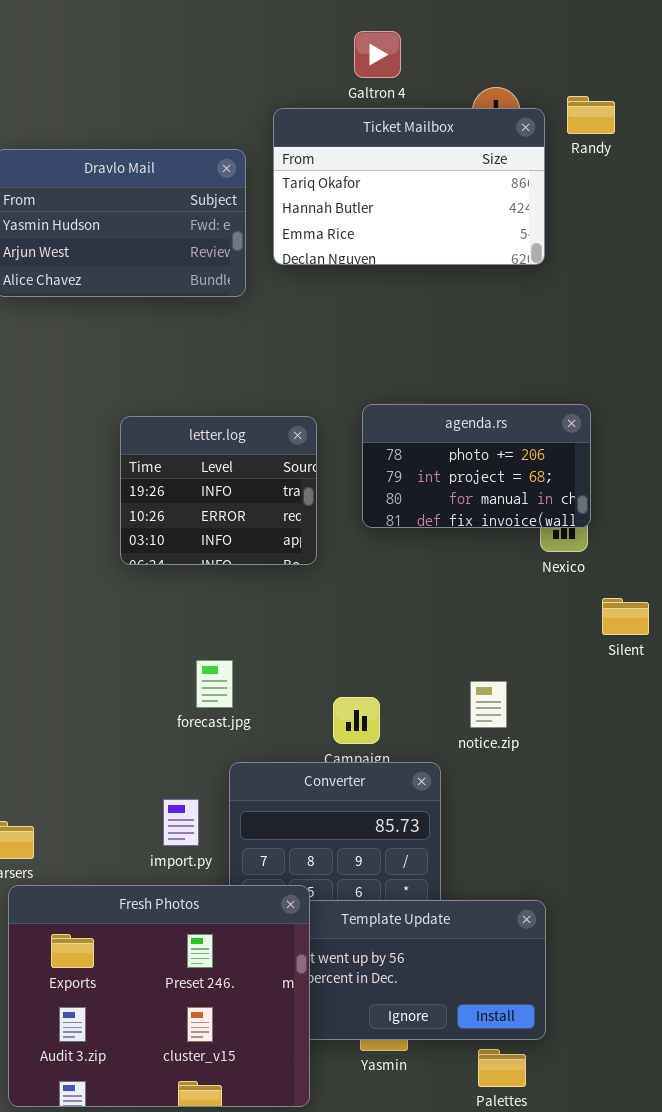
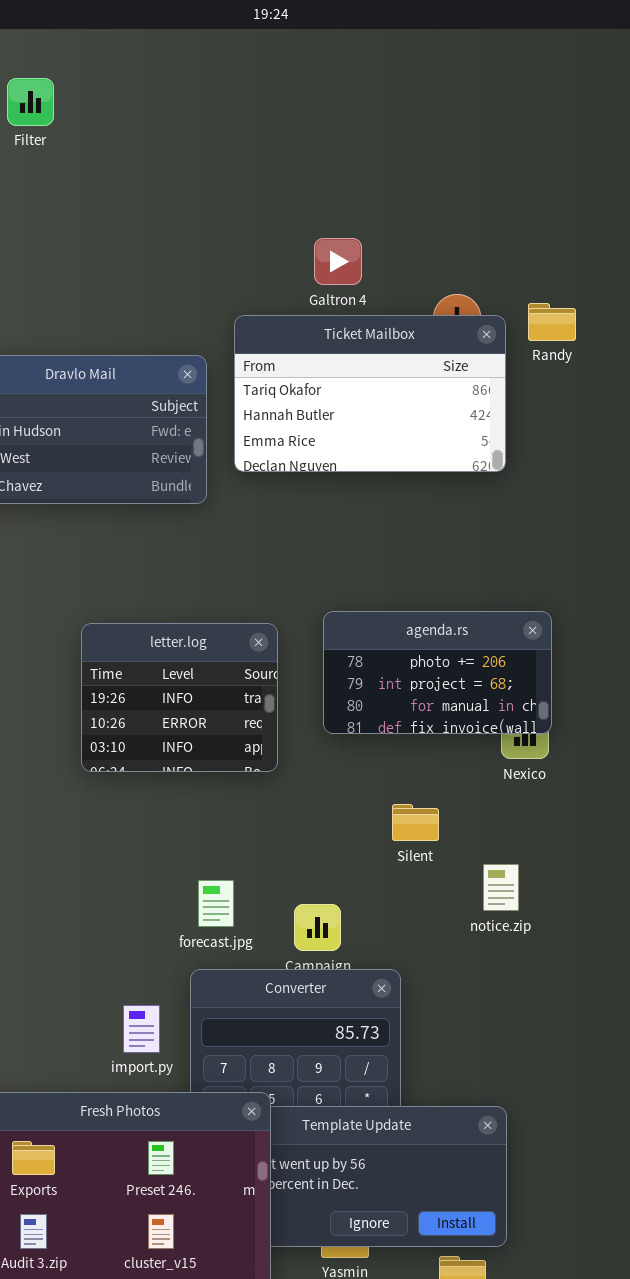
Silent: [602,598,649,635] -> [392,804,439,841], moved
forecast.jpg: [196,660,233,708] -> [198,880,234,927], moved
notice.zip: [470,681,507,728] -> [483,864,519,911], moved

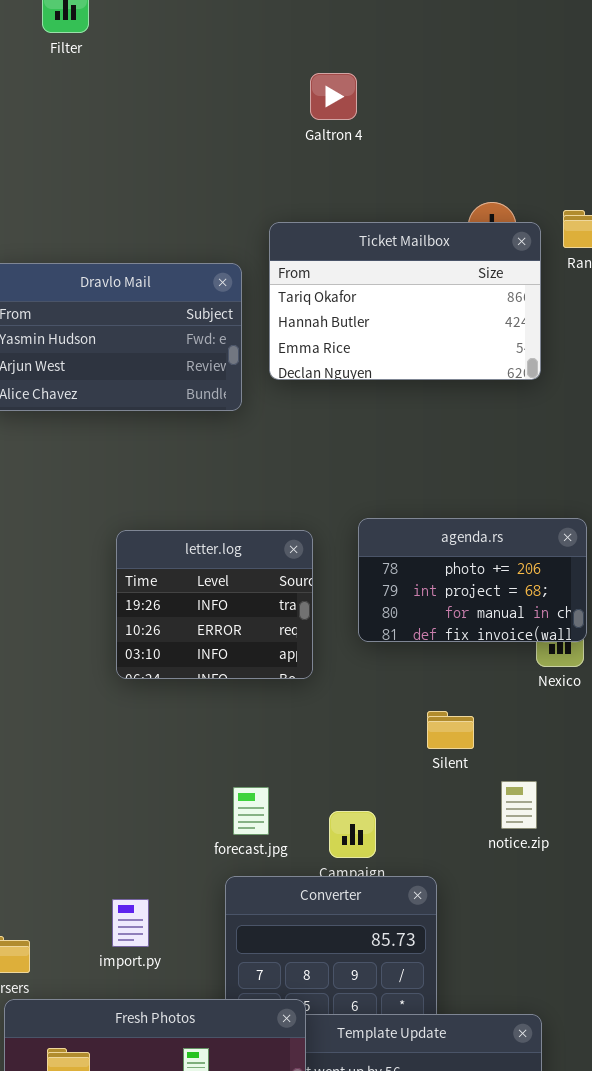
Galtron 4: [314,238,362,285] -> [310,73,357,120], moved
notice.zip: [483,864,519,911] -> [501,781,537,829], moved
import.py: [123,1005,160,1053] -> [112,899,149,947], moved

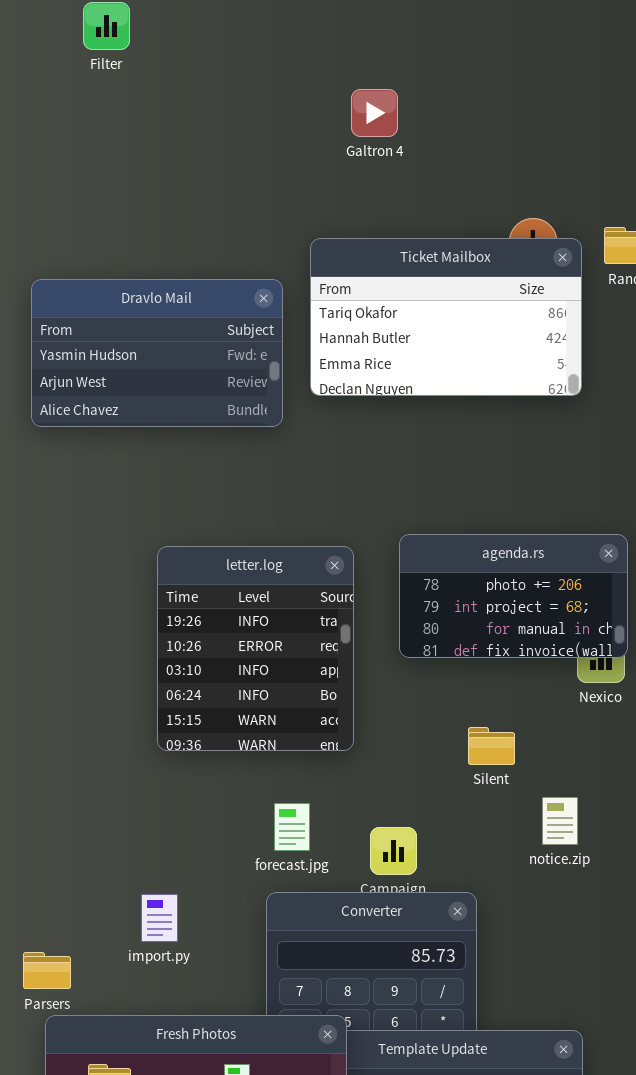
letter.log: [116,530,313,679] -> [157,546,354,751], resized
import.py: [112,899,149,947] -> [141,894,178,942], moved

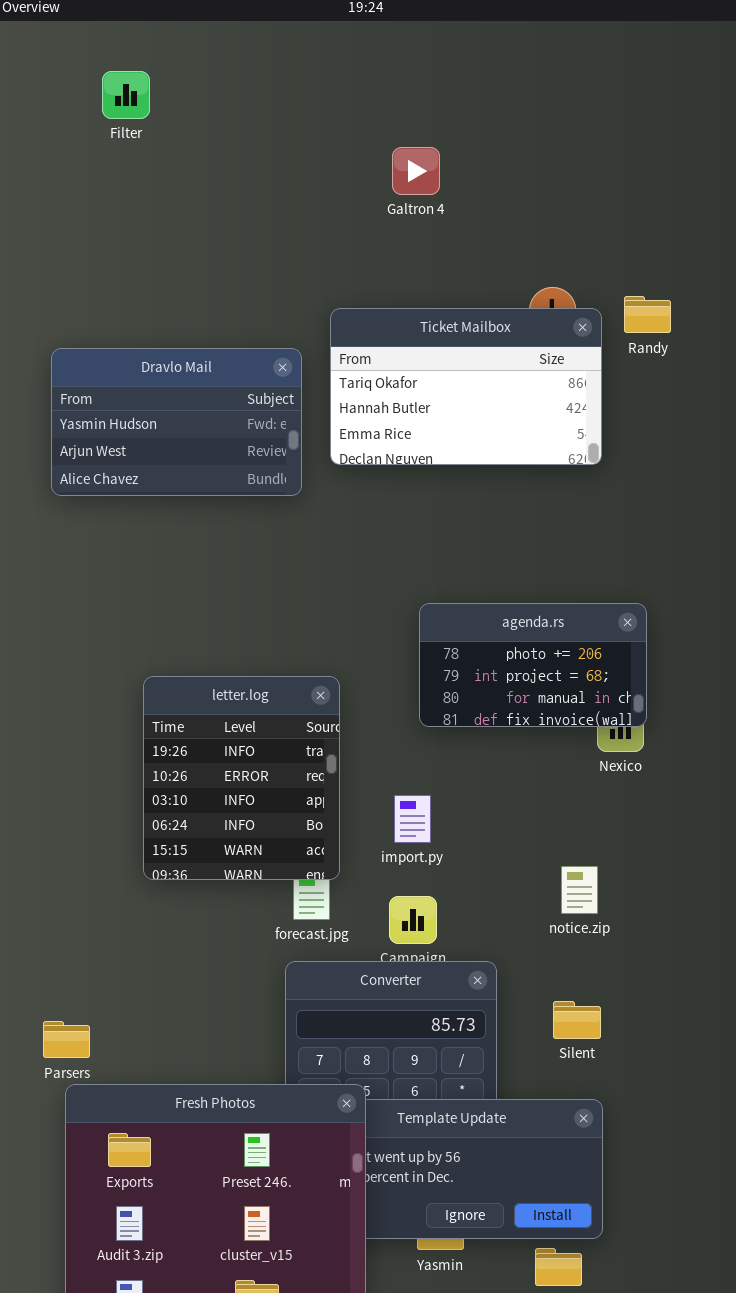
Galtron 4: [351,89,398,137] -> [392,147,440,195], moved
letter.log: [157,546,354,751] -> [143,676,340,880], moved
Silent: [468,727,515,765] -> [553,1001,601,1039], moved
import.py: [141,894,178,942] -> [394,795,431,843], moved

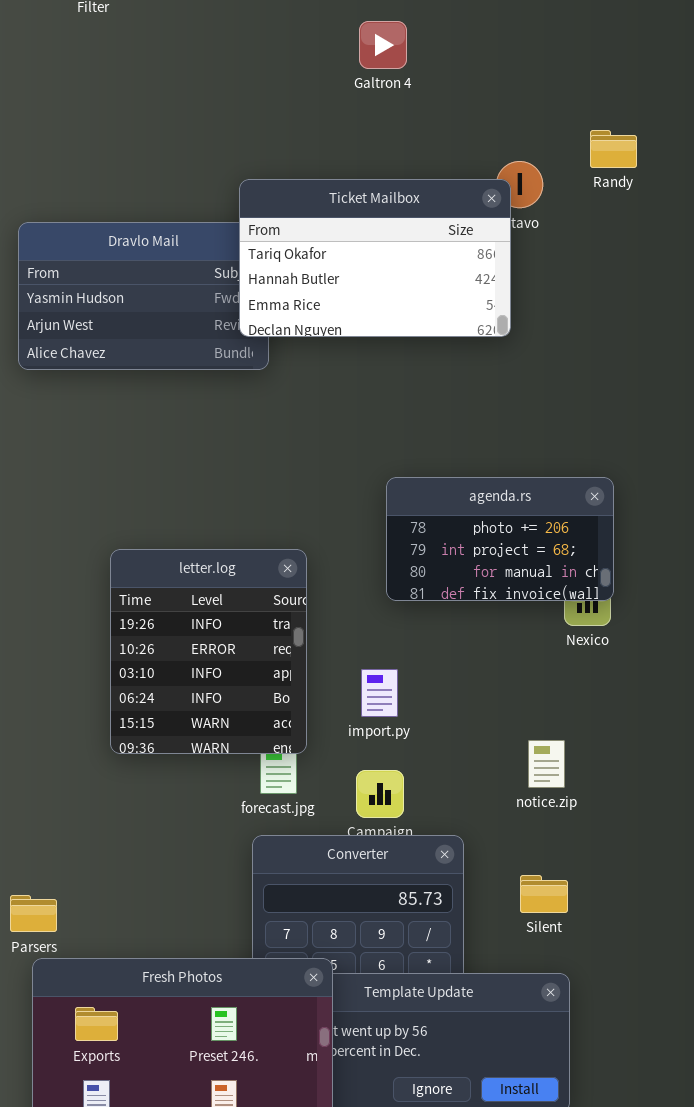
Randy: [624,296,671,333] -> [590,130,637,168], moved
Ticket Mailbox: [330,308,602,465] -> [239,179,511,337], moved

